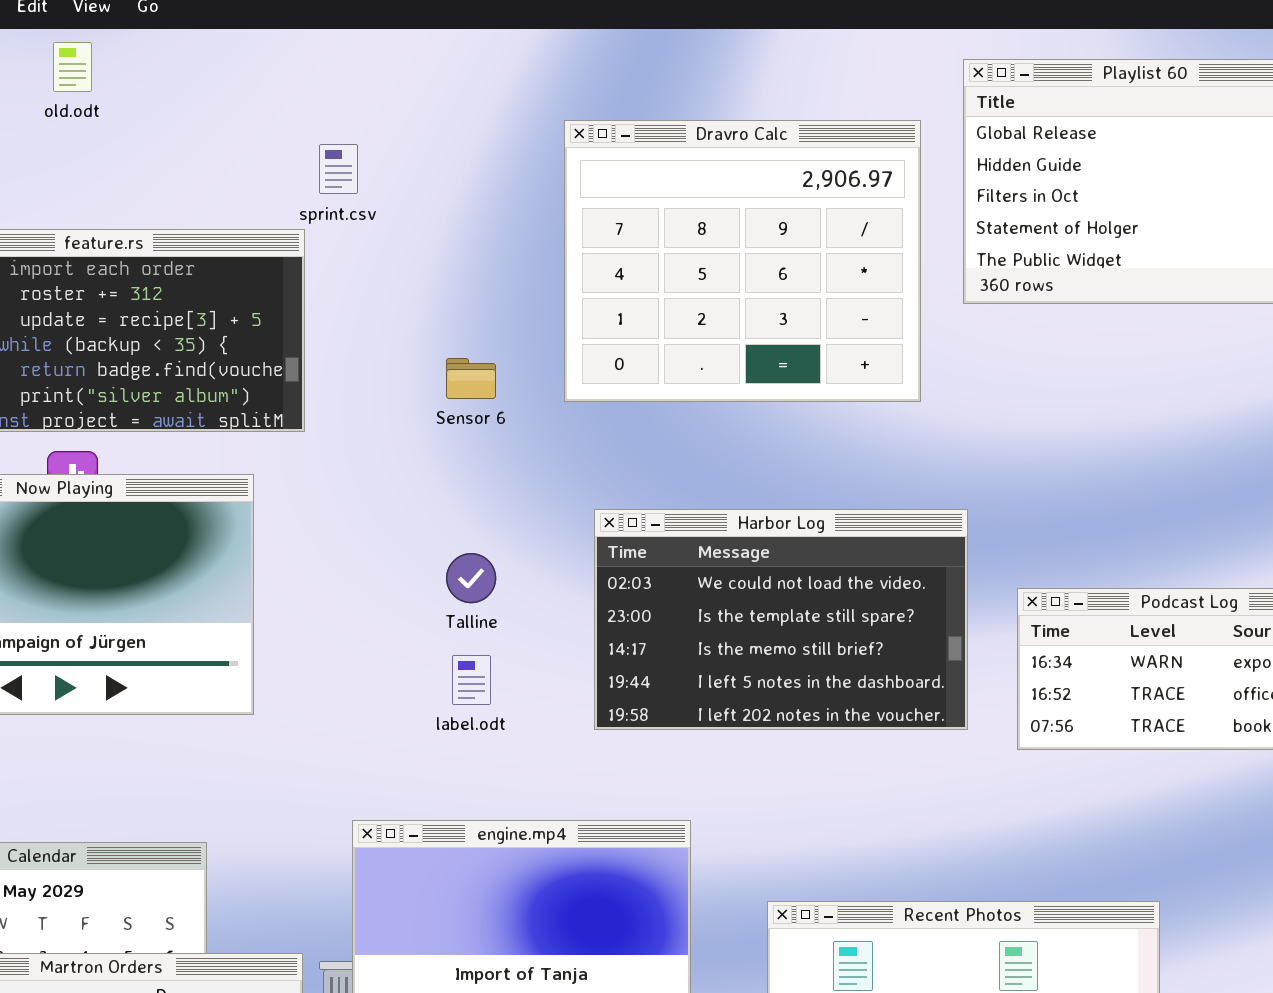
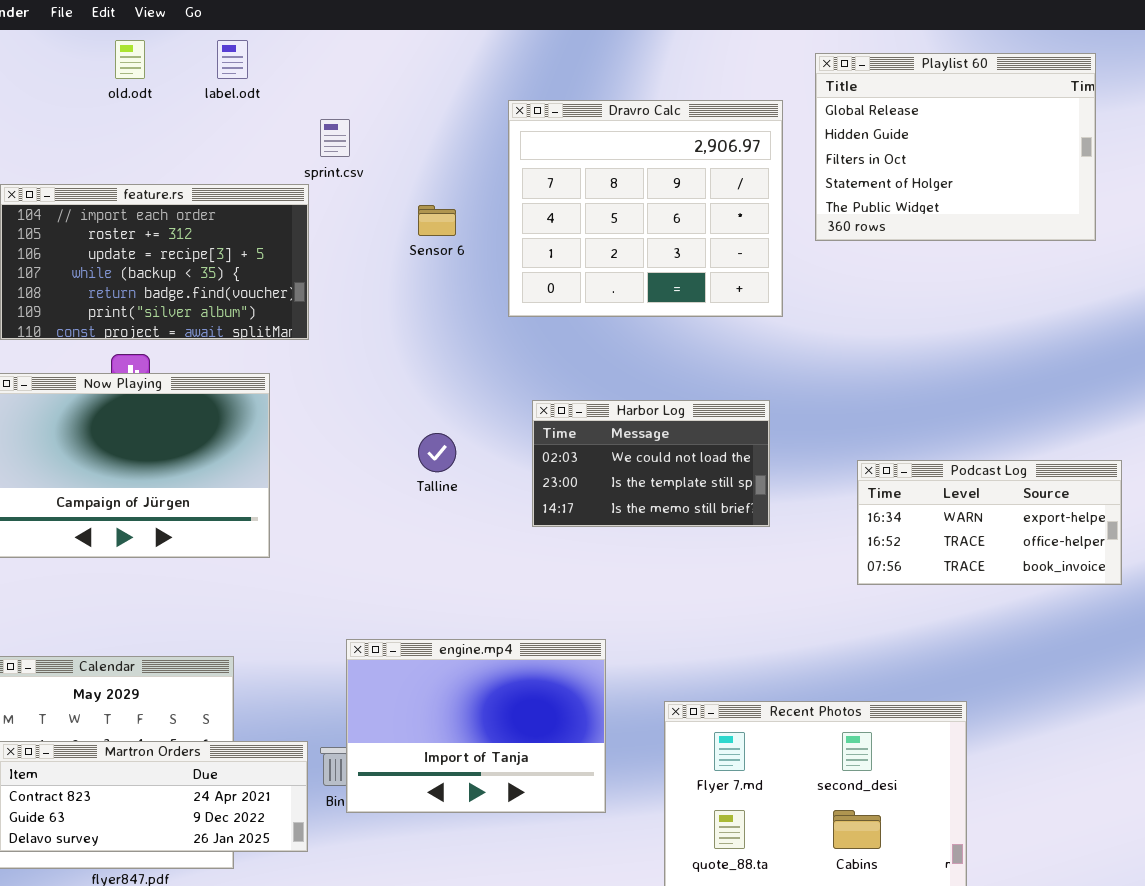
Sensor 6: [446,358,496,399] -> [418,205,456,236], moved
Harbor Log: [594,509,968,730] -> [532,400,770,527], resized
label.odt: [452,655,491,705] -> [217,40,248,79], moved

